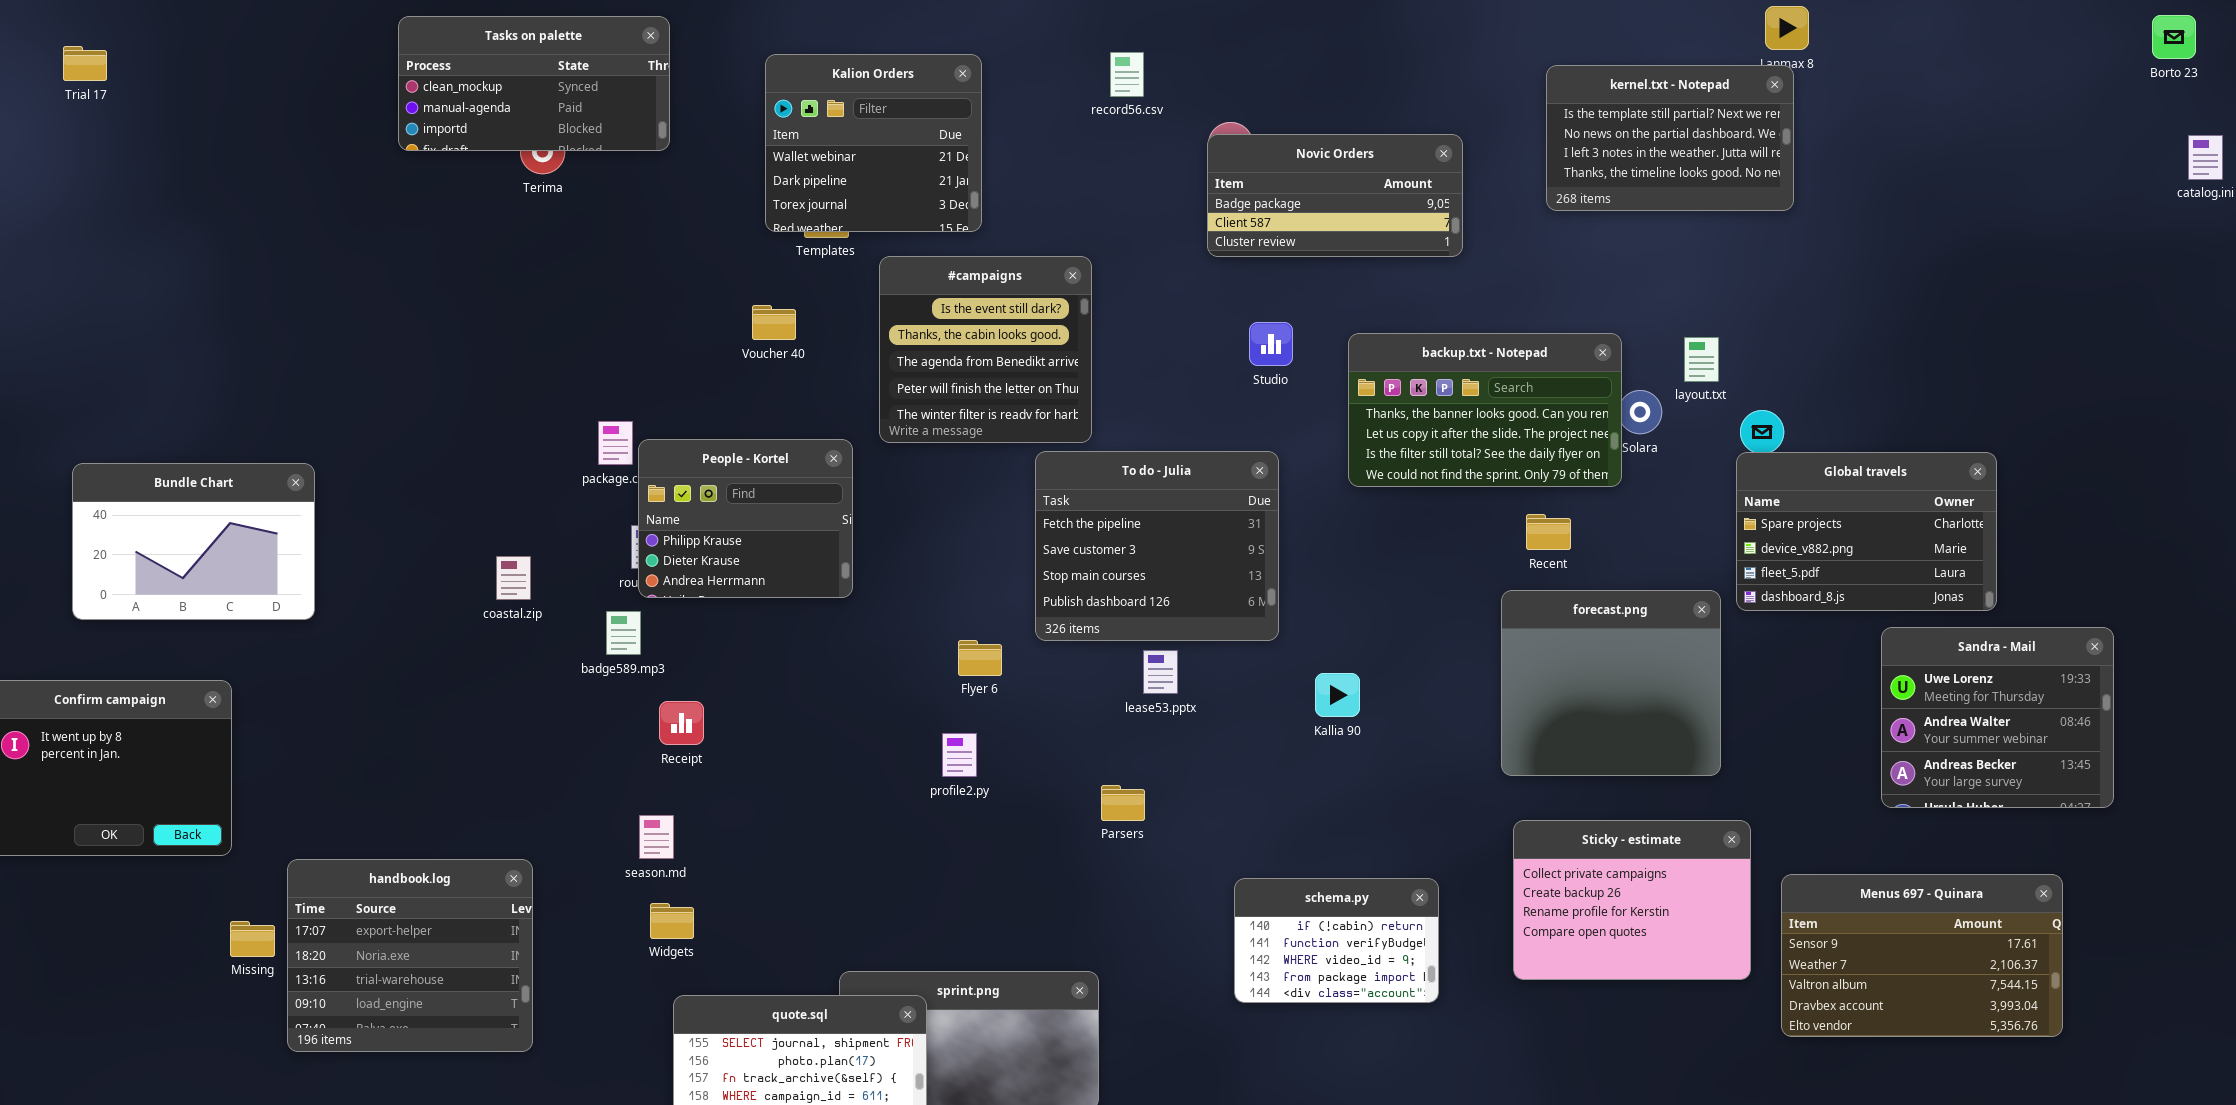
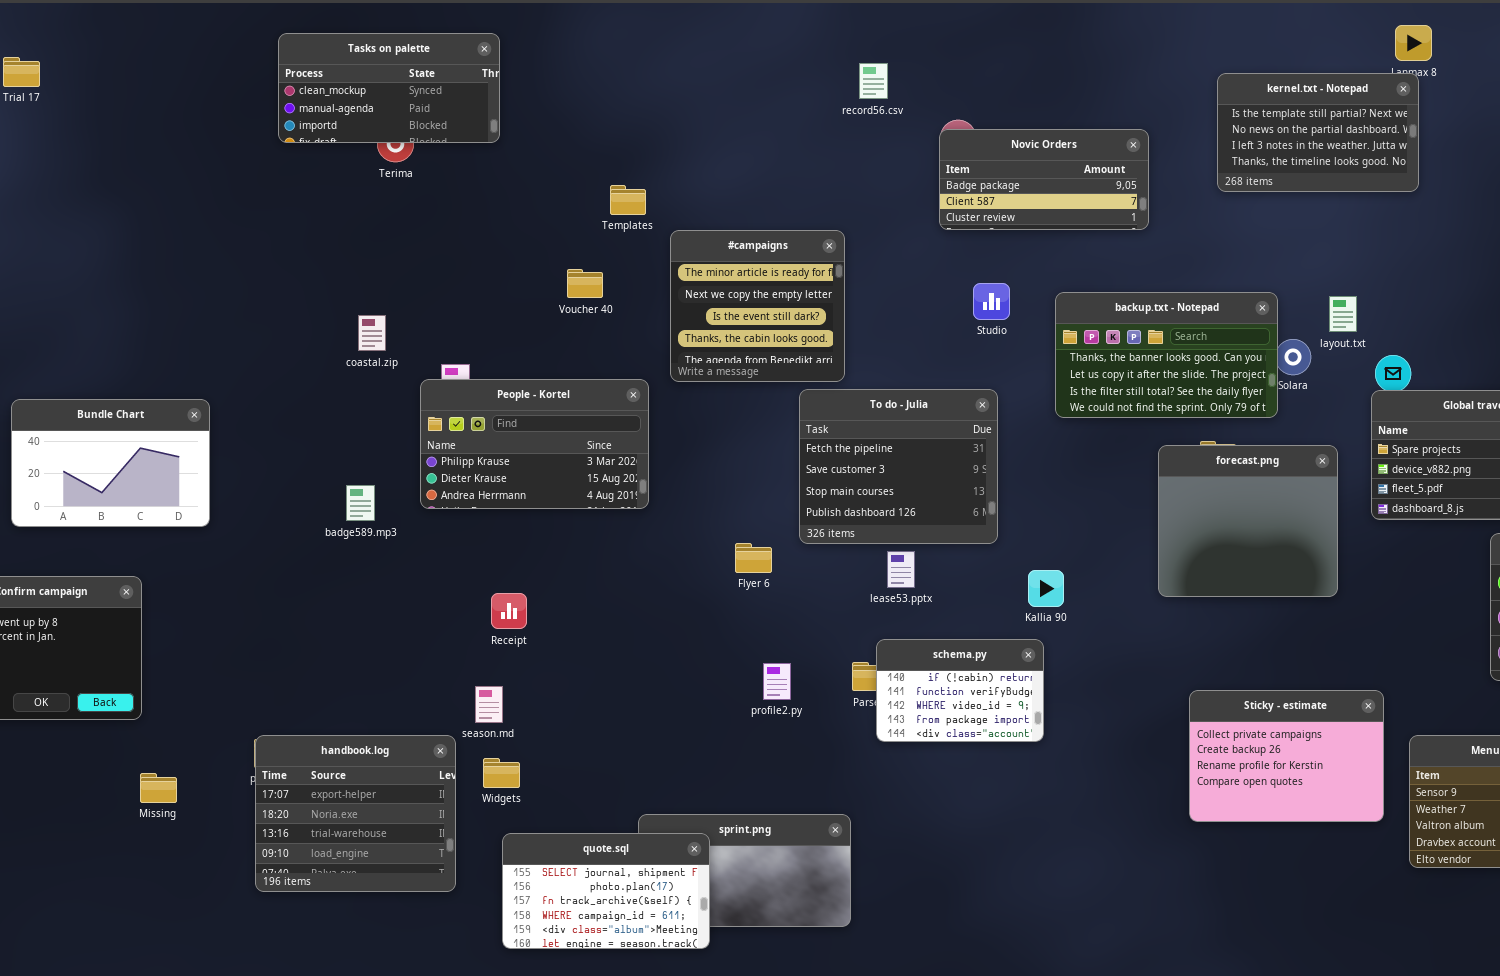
Kalion Orders: [765,54,982,232] -> none, closed
#campaigns: [879,256,1092,443] -> [670,230,845,382], scrolled up 2 rows
People - Kortel: [638,439,853,598] -> [420,379,649,509], resized
coastal.zip: [496,556,531,600] -> [358,315,386,351], moved
forecast.png: [1501,590,1721,776] -> [1158,445,1338,597], moved
badge589.mp3: [606,611,641,655] -> [346,485,375,521], moved
profile2.py: [942,733,977,777] -> [763,663,791,700], moved
handbook.log: [287,859,533,1052] -> [255,735,456,892], moved
schema.py: [1234,878,1439,1003] -> [876,639,1044,742], moved

